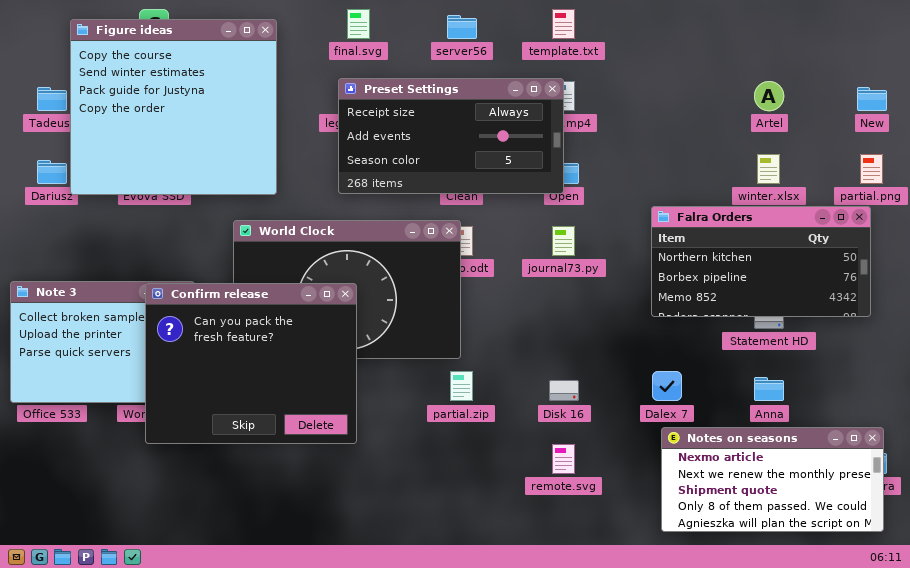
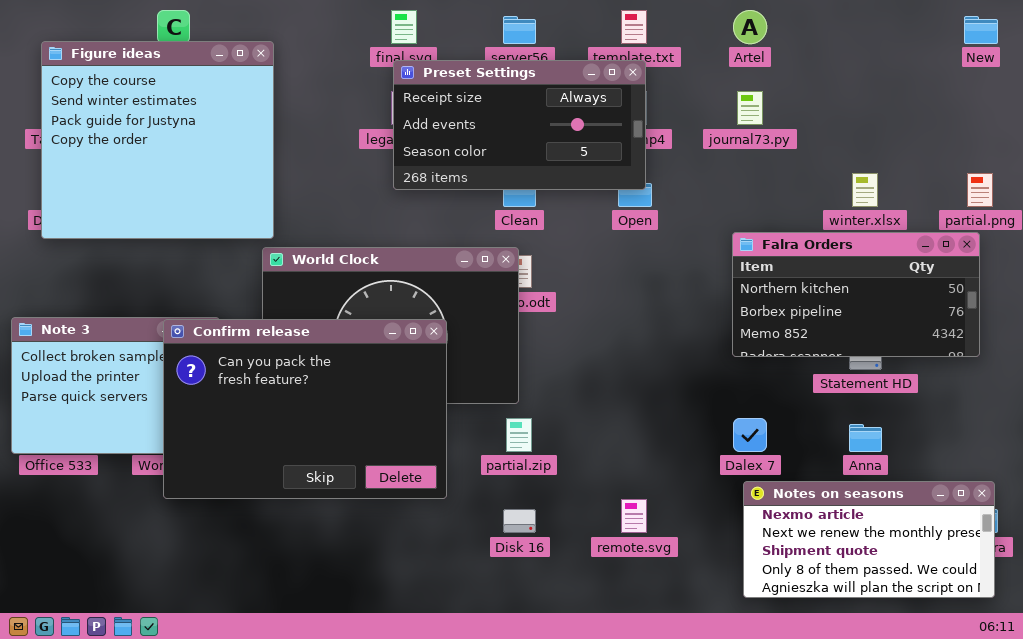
Figure ideas: [70,19,277,195] -> [41,41,274,239], moved
Preset Settings: [338,78,564,194] -> [393,60,646,190], moved
Artel: [754,81,784,111] -> [733,10,767,44], moved
New: [857,87,887,111] -> [964,16,998,44], moved
journal73.py: [552,226,575,256] -> [737,91,763,125], moved
Confirm release: [145,283,357,444] -> [163,319,447,499], resized
Disk 16: [549,380,579,401] -> [503,509,536,533], moved

